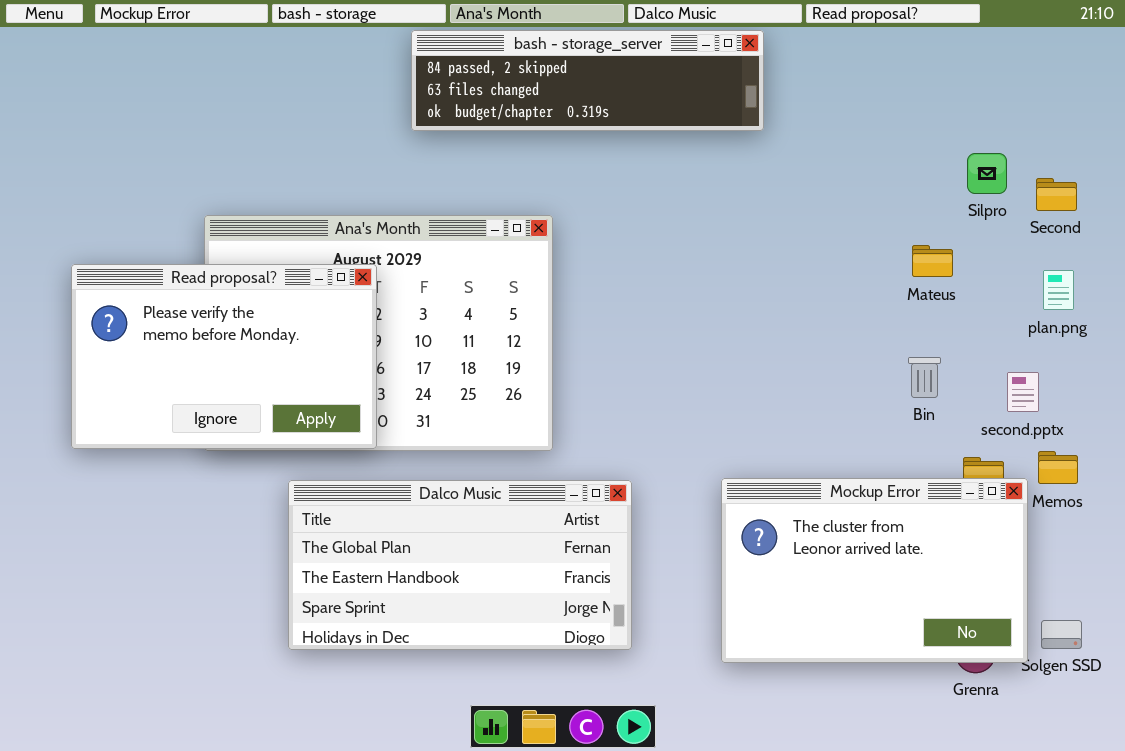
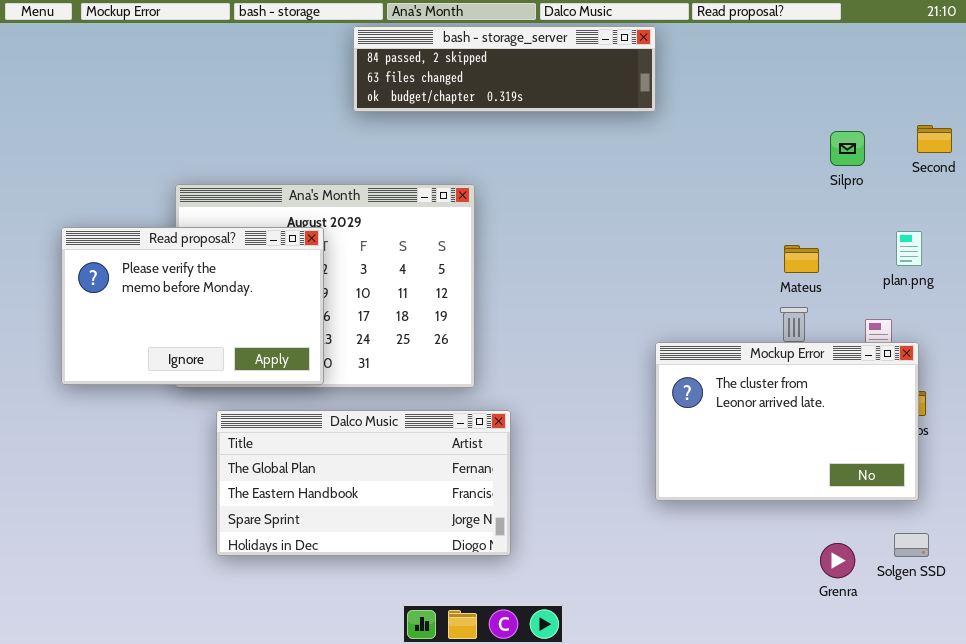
Second: [1036,178,1077,211] -> [917,125,952,153], moved
Mateus: [912,245,953,277] -> [784,245,819,273], moved
Mockup Error: [721,478,1028,663] -> [655,342,919,501], moved
Dalco Music: [288,480,632,650] -> [216,410,511,556], moved

